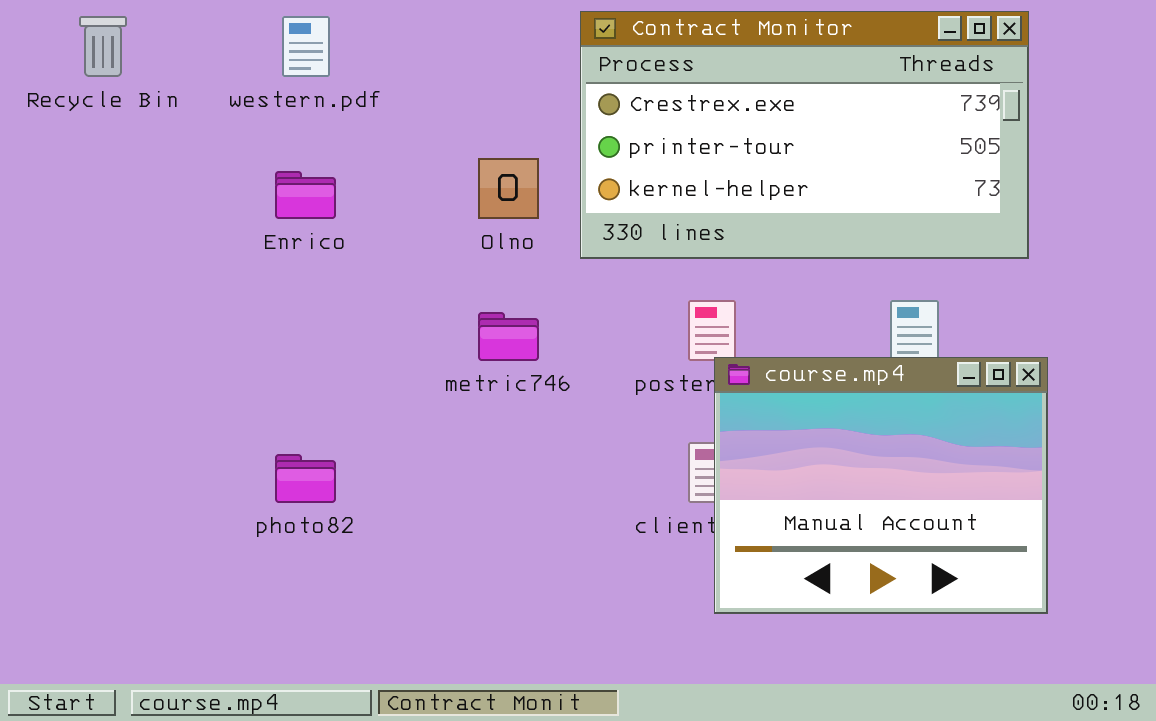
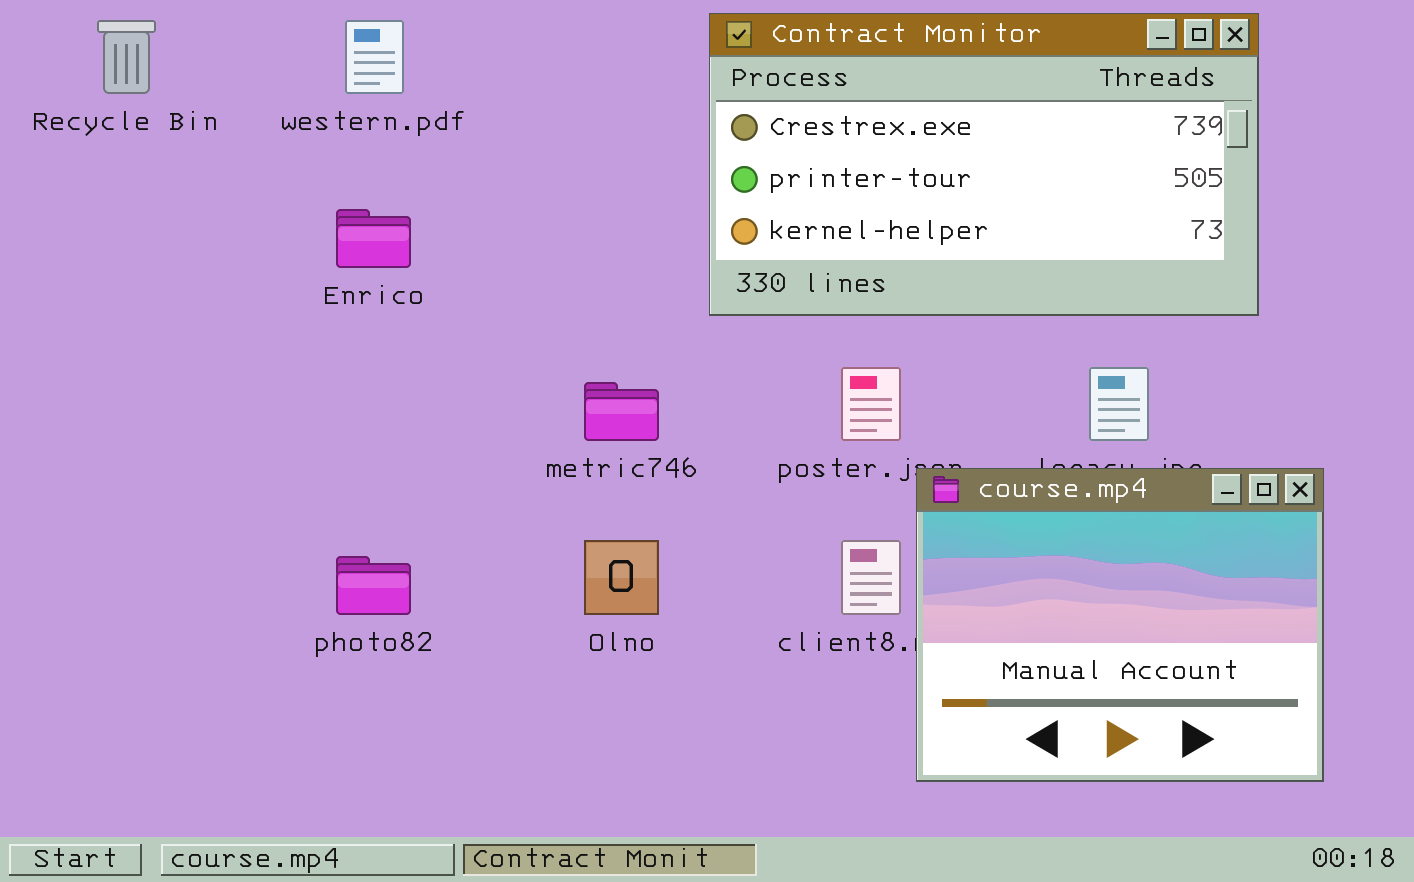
Olno: [478,158,539,219] -> [584,540,659,615], moved
course.mp4: [714,357,1048,614] -> [916,468,1324,782], moved

